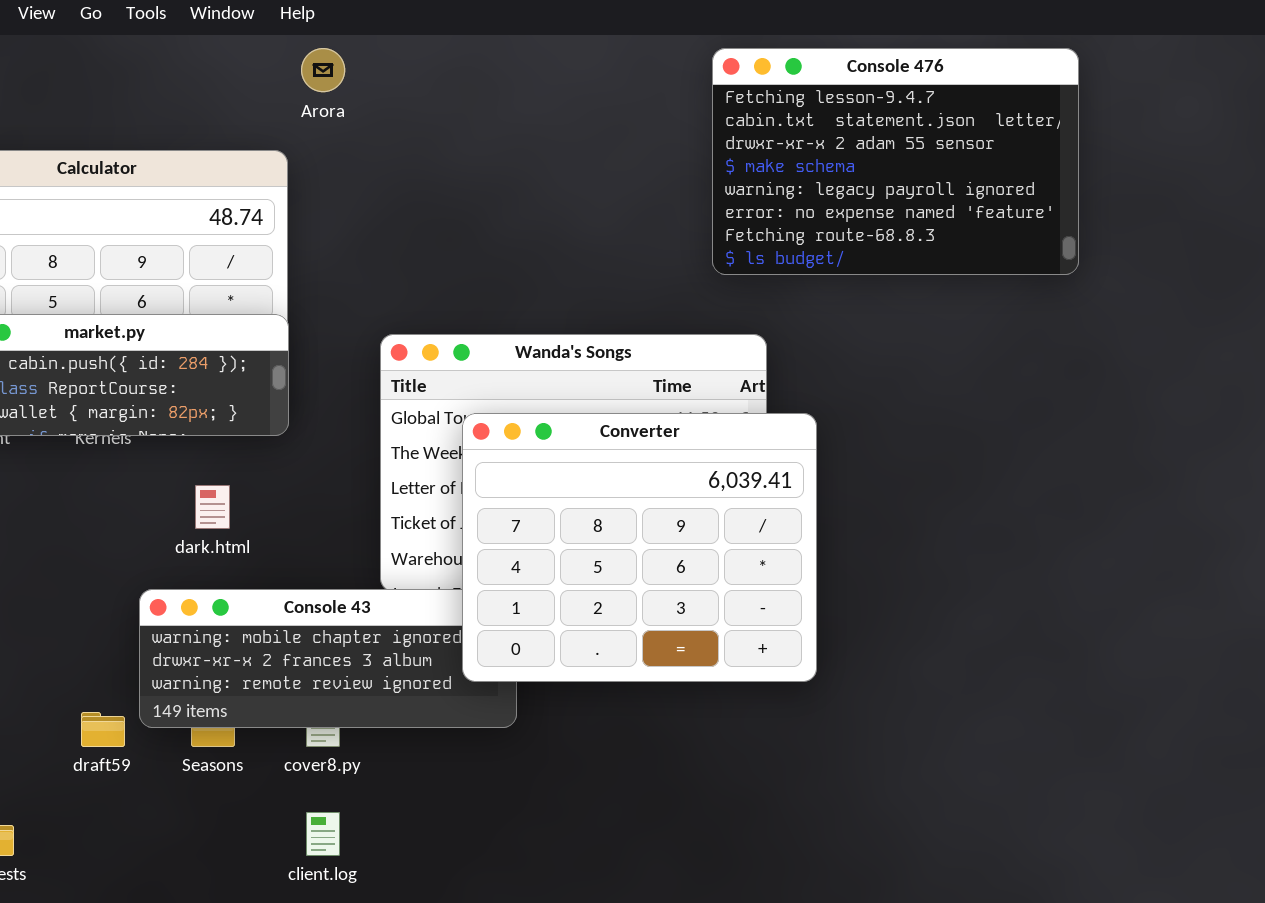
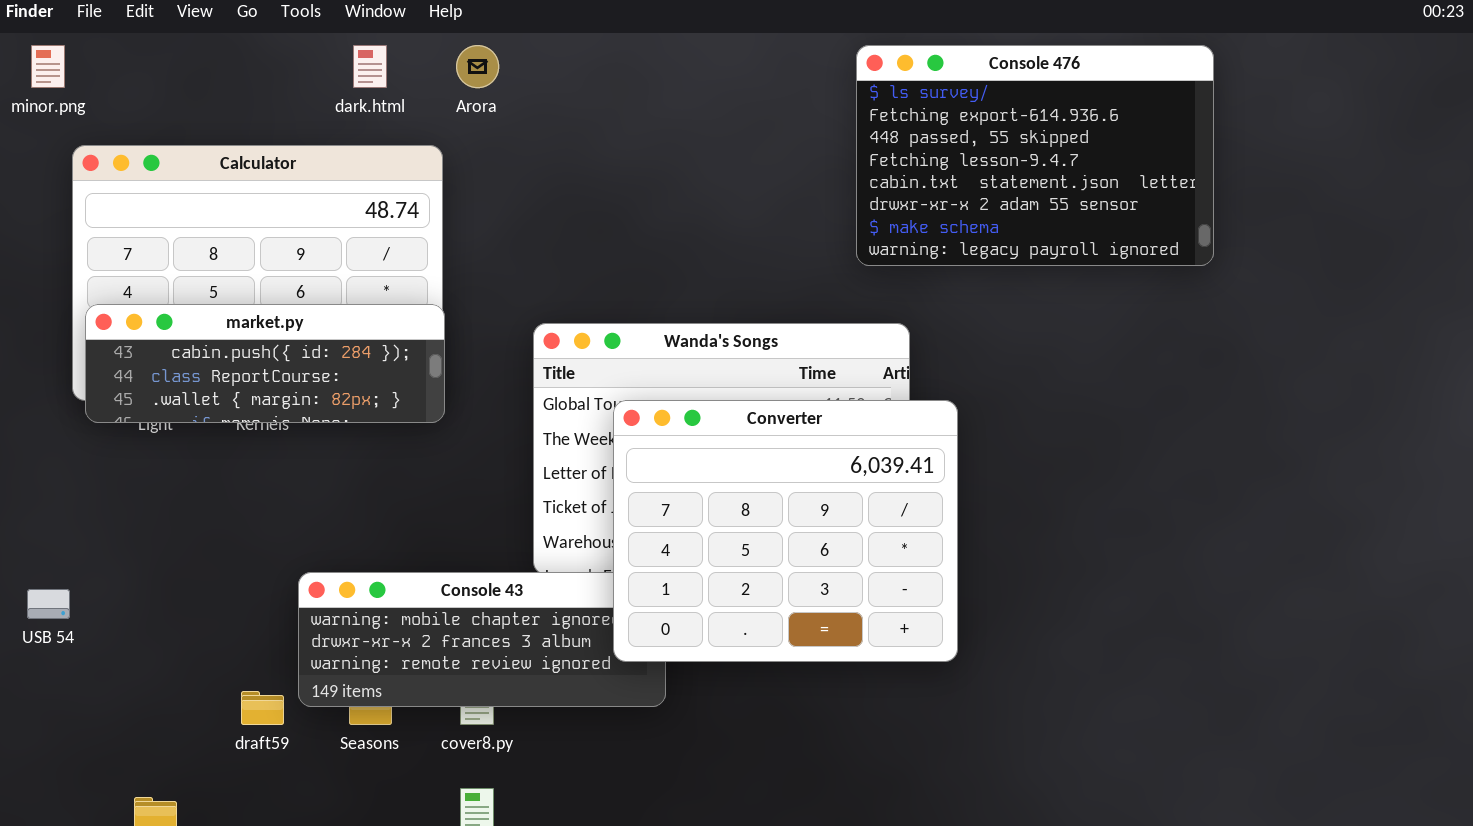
Console 476: [712,48,1079,275] -> [856,45,1214,266], scrolled up 3 rows
dark.html: [195,485,230,529] -> [353,45,387,88], moved

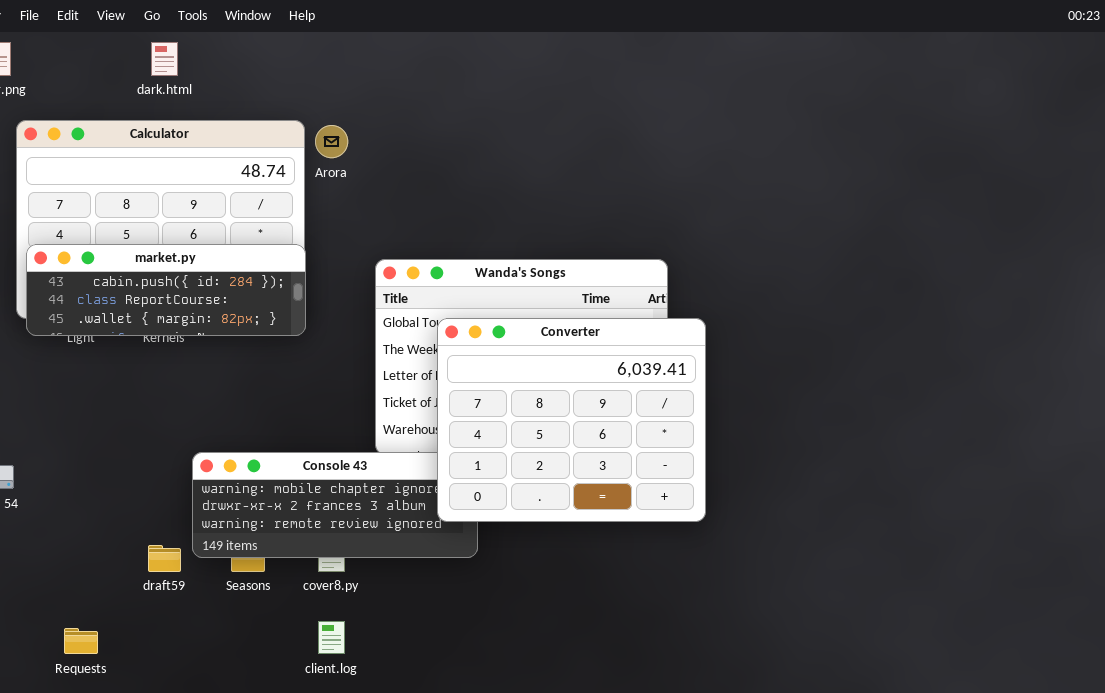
dark.html: [353,45,387,88] -> [151,42,178,76], moved
Arora: [456,45,499,88] -> [315,125,348,158], moved
Console 476: [856,45,1214,266] -> none, closed

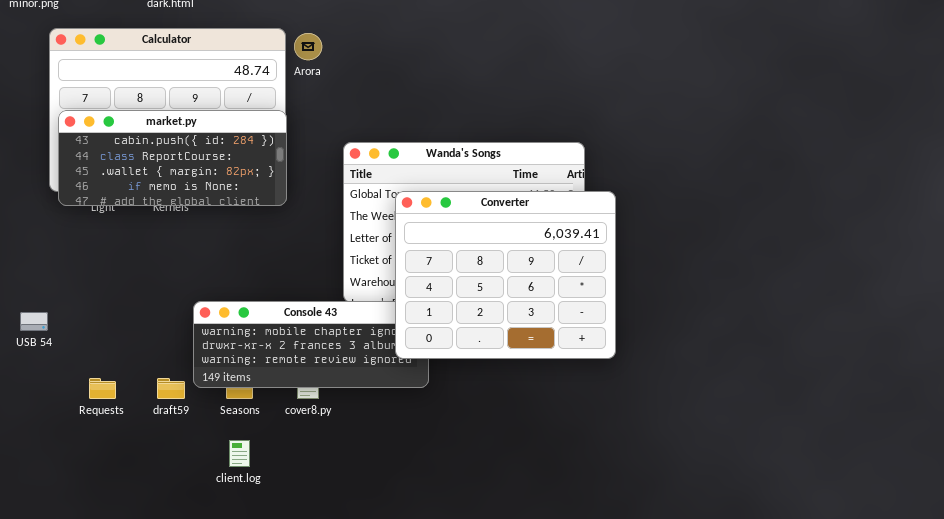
market.py: [26,244,306,336] -> [58,110,287,206], resized
client.log: [318,621,345,654] -> [229,440,250,467], moved
Requests: [64,628,98,654] -> [89,378,116,399], moved

